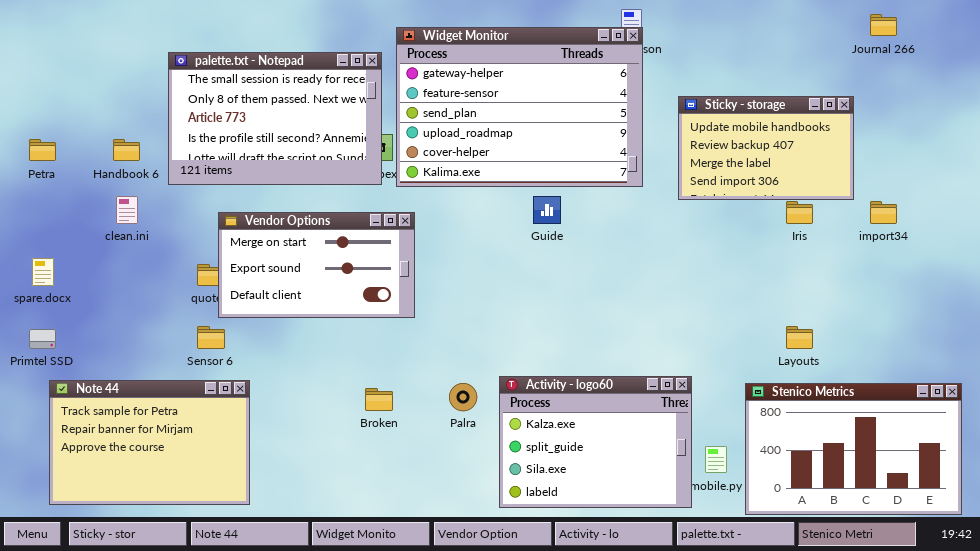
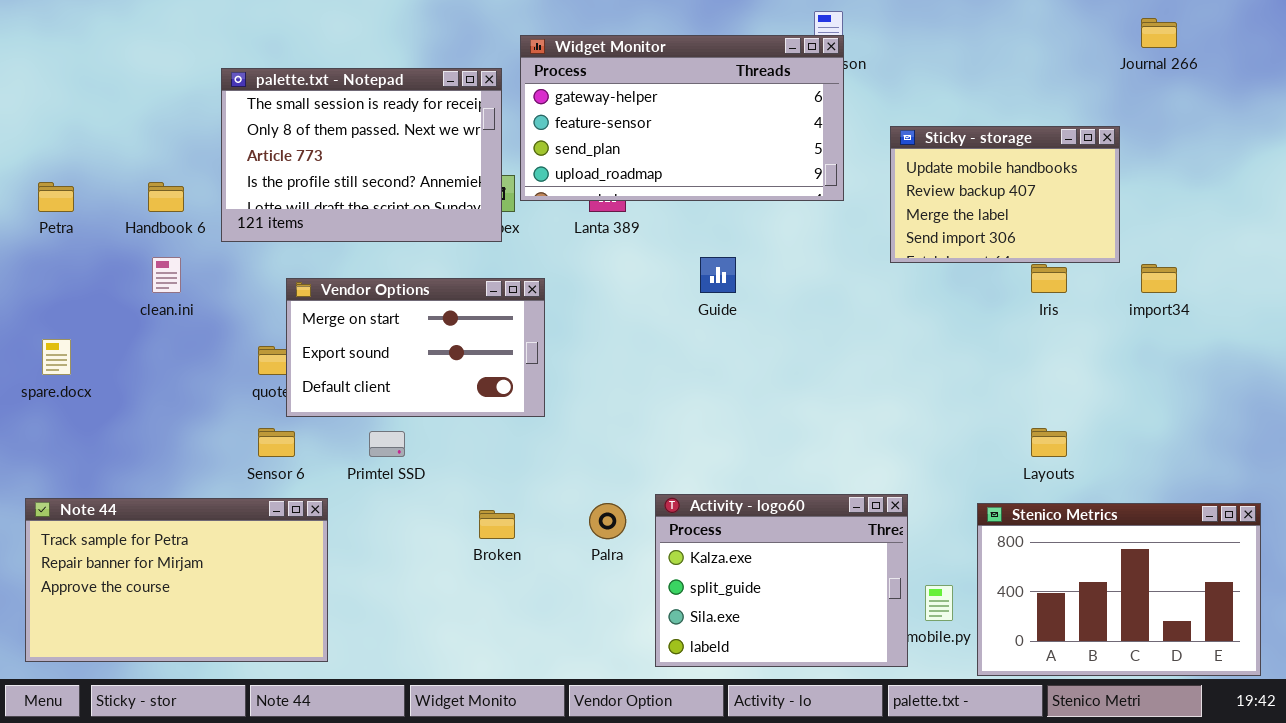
Widget Monitor: [396,27,643,187] -> [520,35,844,201], resized
Primtel SSD: [29,329,56,349] -> [369,431,405,457], moved
Note 44: [49,380,250,505] -> [25,498,328,662], resized

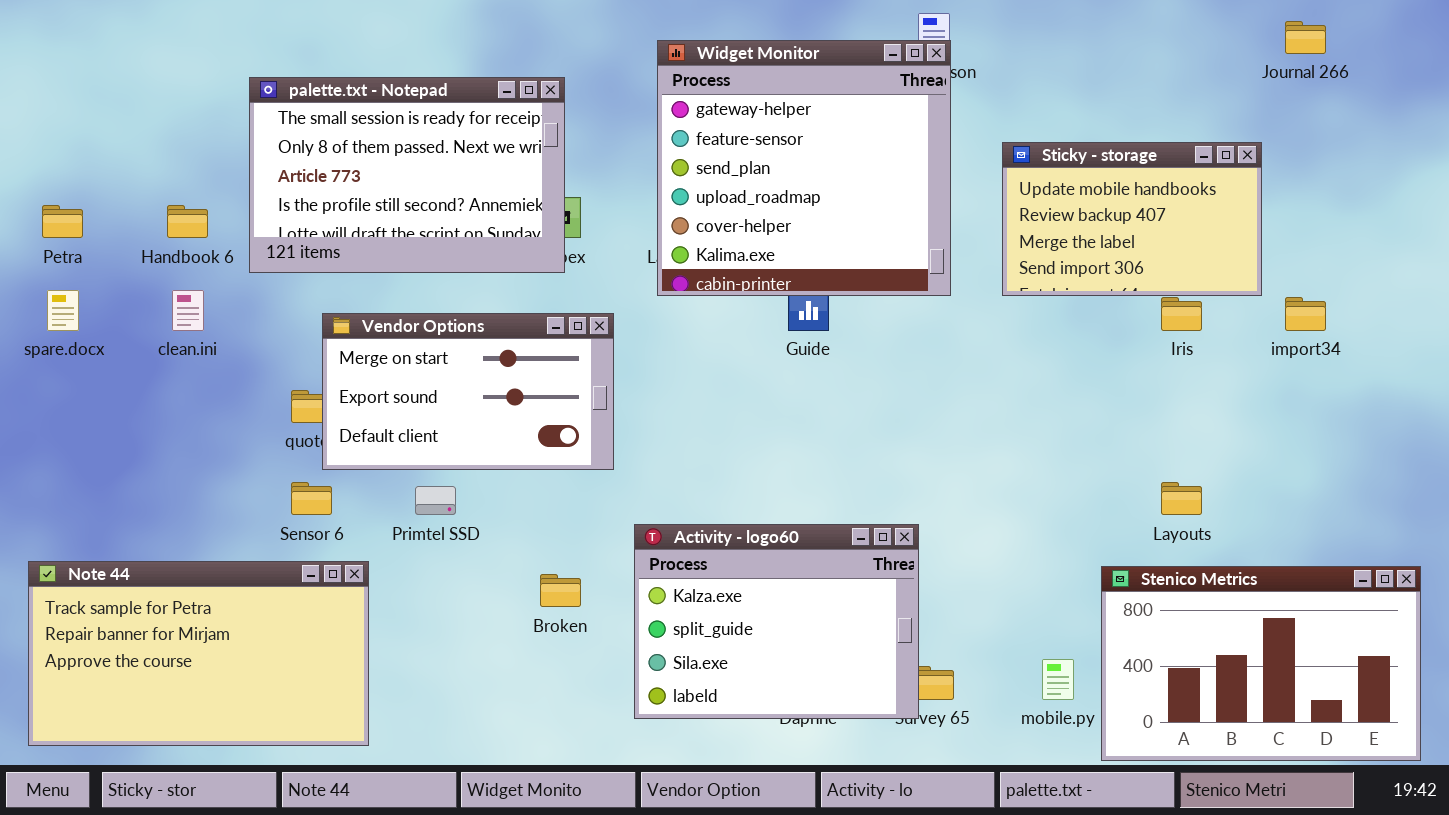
Widget Monitor: [520,35,844,201] -> [657,40,951,296], resized
spare.docx: [42,339,71,375] -> [47,290,79,331], moved
Activity - logo60: [655,494,908,667] -> [634,524,919,719], moved

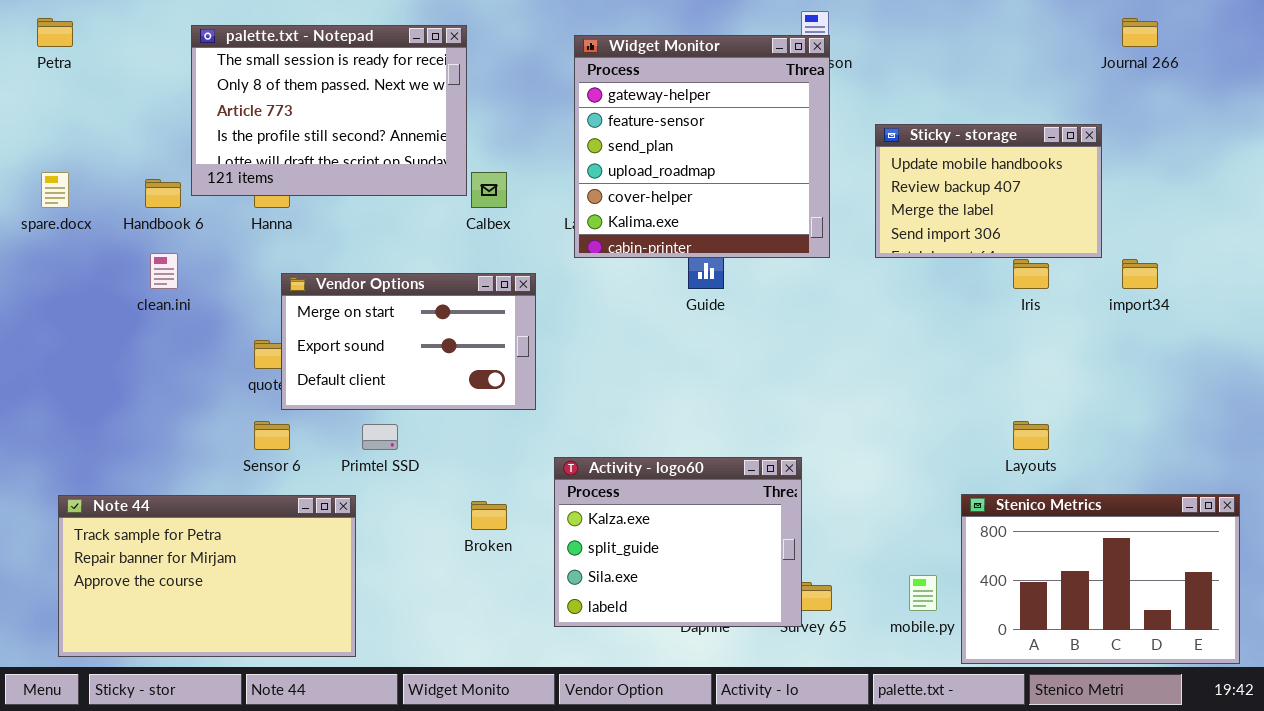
palette.txt - Notepad: [249,77,565,273] -> [191,25,467,196], moved
Petra: [42,205,83,238] -> [37,18,73,47], moved
spare.docx: [47,290,79,331] -> [41,172,69,208], moved
Note 44: [28,561,369,746] -> [58,495,356,657], moved

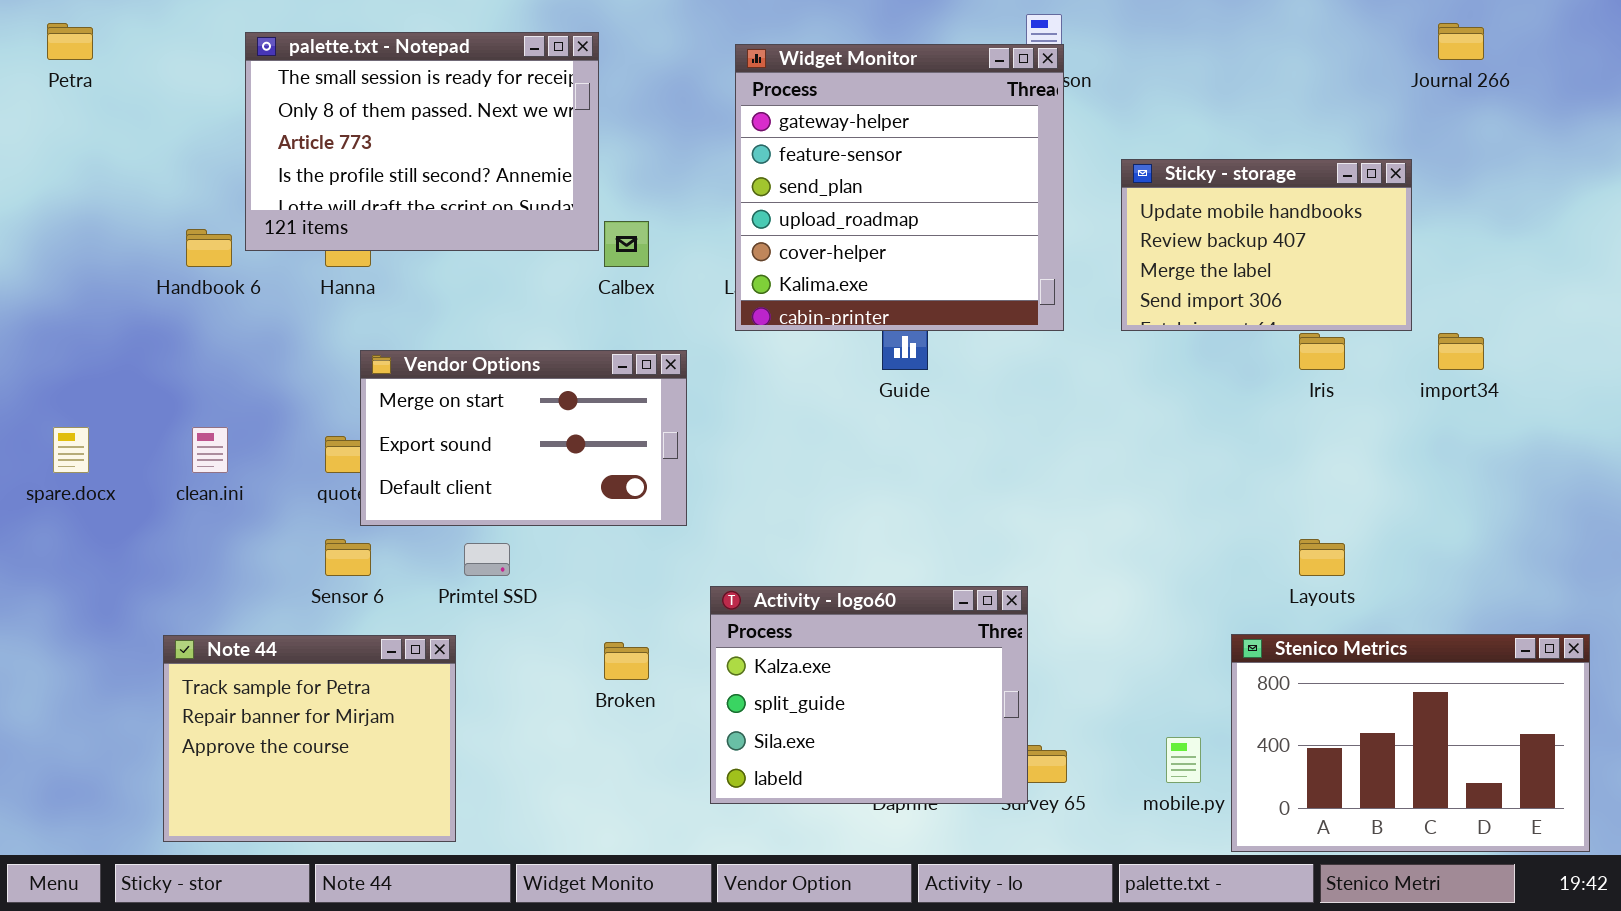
spare.docx: [41,172,69,208] -> [53,427,89,473], moved
clean.ini: [150,253,178,289] -> [192,427,228,473], moved
Note 44: [58,495,356,657] -> [163,635,456,842], resized

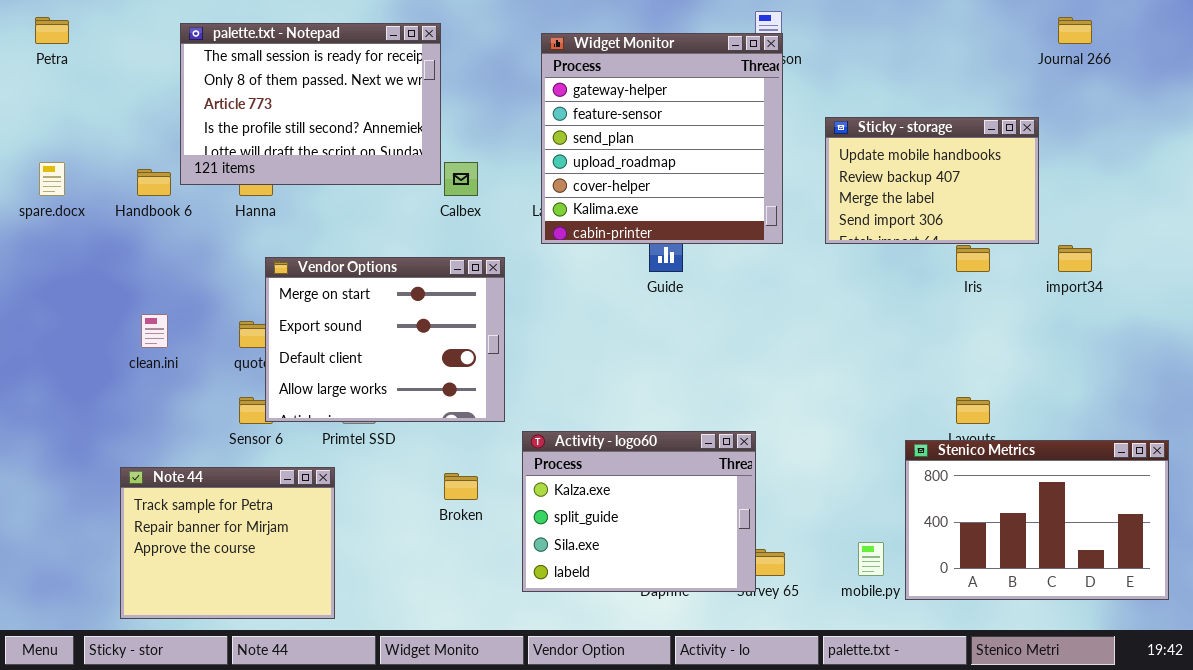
Vendor Options: [360,350,687,526] -> [265,257,505,422], resized
spare.docx: [53,427,89,473] -> [39,162,65,196], moved
Stenico Metrics: [1231,634,1590,852] -> [905,440,1169,600], moved

